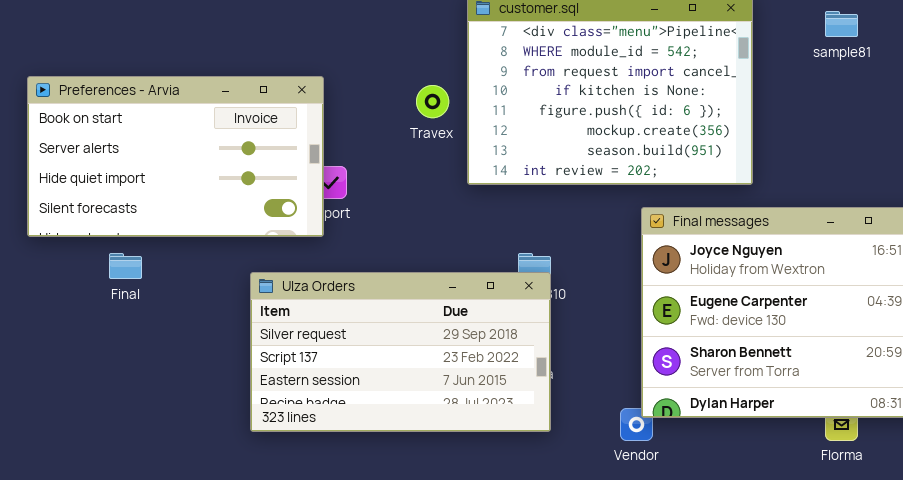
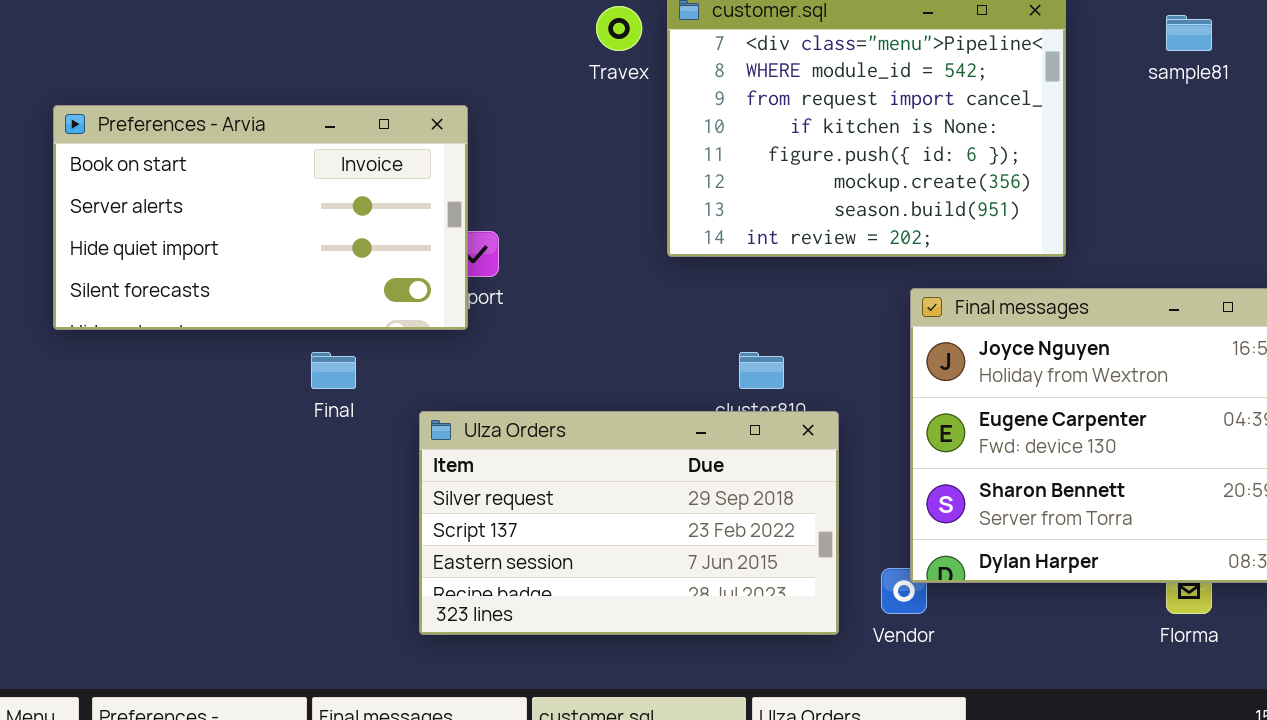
Travex: [416,85,449,118] -> [596,6,642,51], moved
Final: [109,253,142,279] -> [311,352,356,389], moved
Ulza Orders: [250,272,551,432] -> [419,411,839,635], moved

